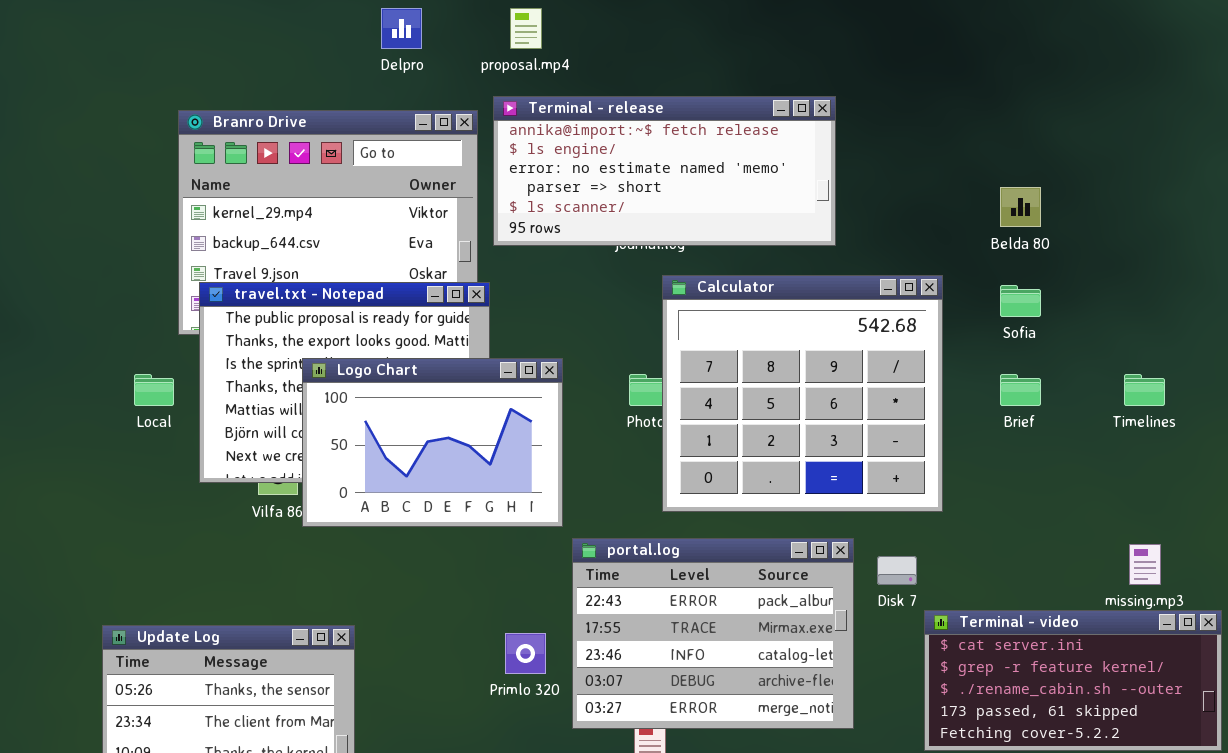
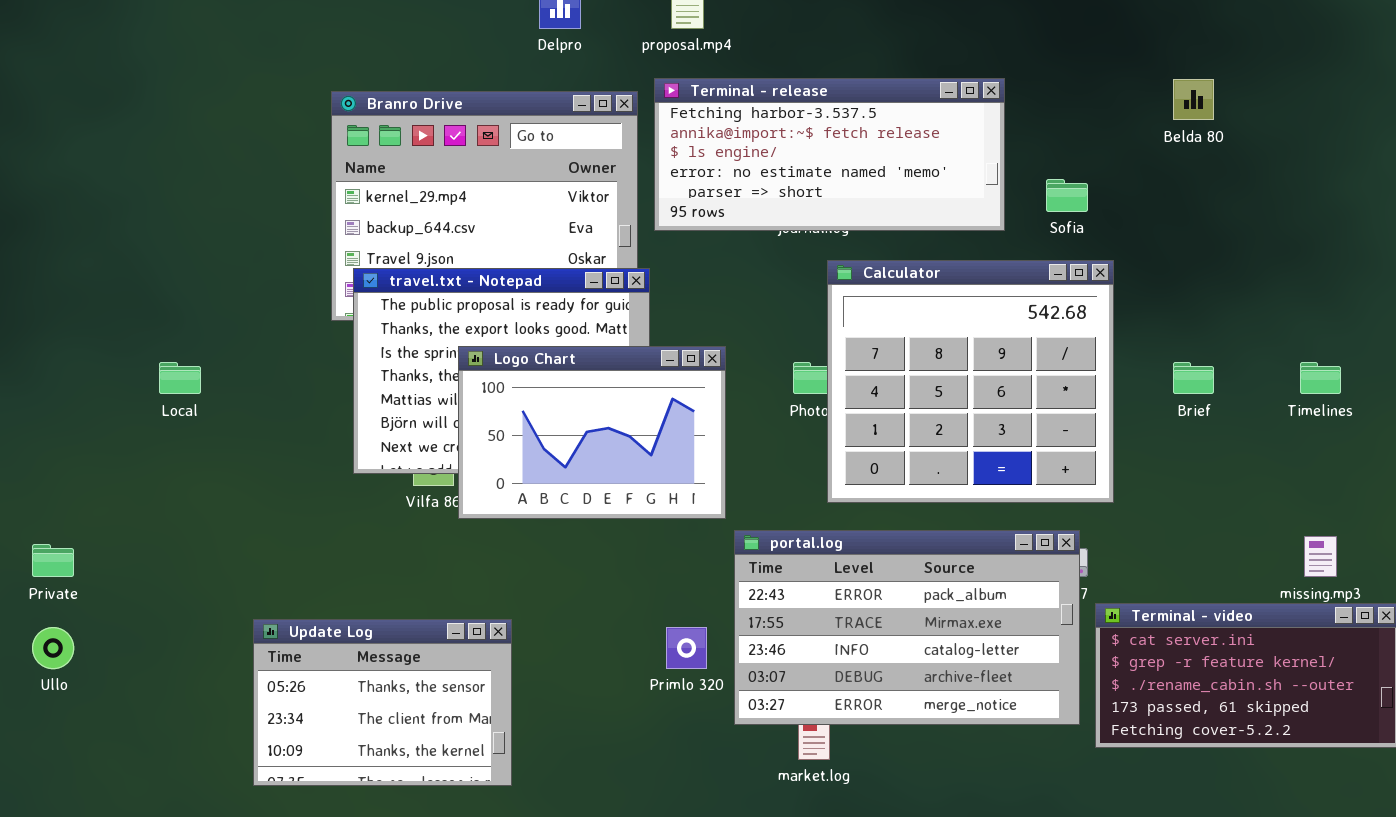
Terminal - release: [493,96,836,246] -> [654,78,1005,231], scrolled up 1 row
Belda 80: [1000,187,1041,227] -> [1173,79,1214,120], moved
Sofia: [1000,285,1041,317] -> [1046,179,1088,212], moved
Local: [134,374,174,406] -> [159,362,201,394], moved
portal.log: [572,538,854,729] -> [734,530,1080,725], resized

